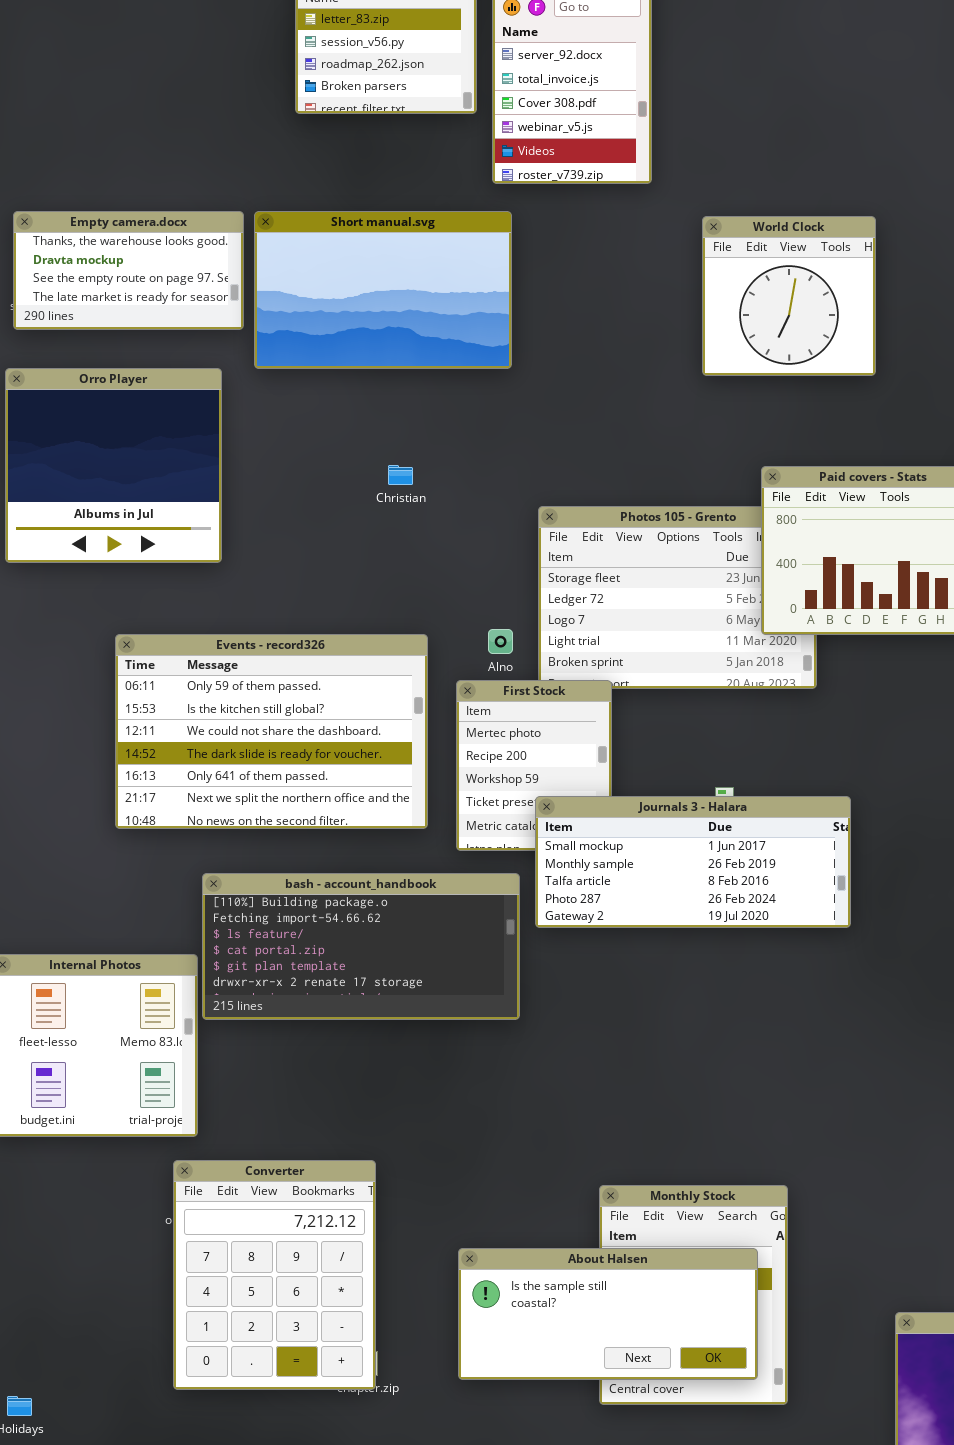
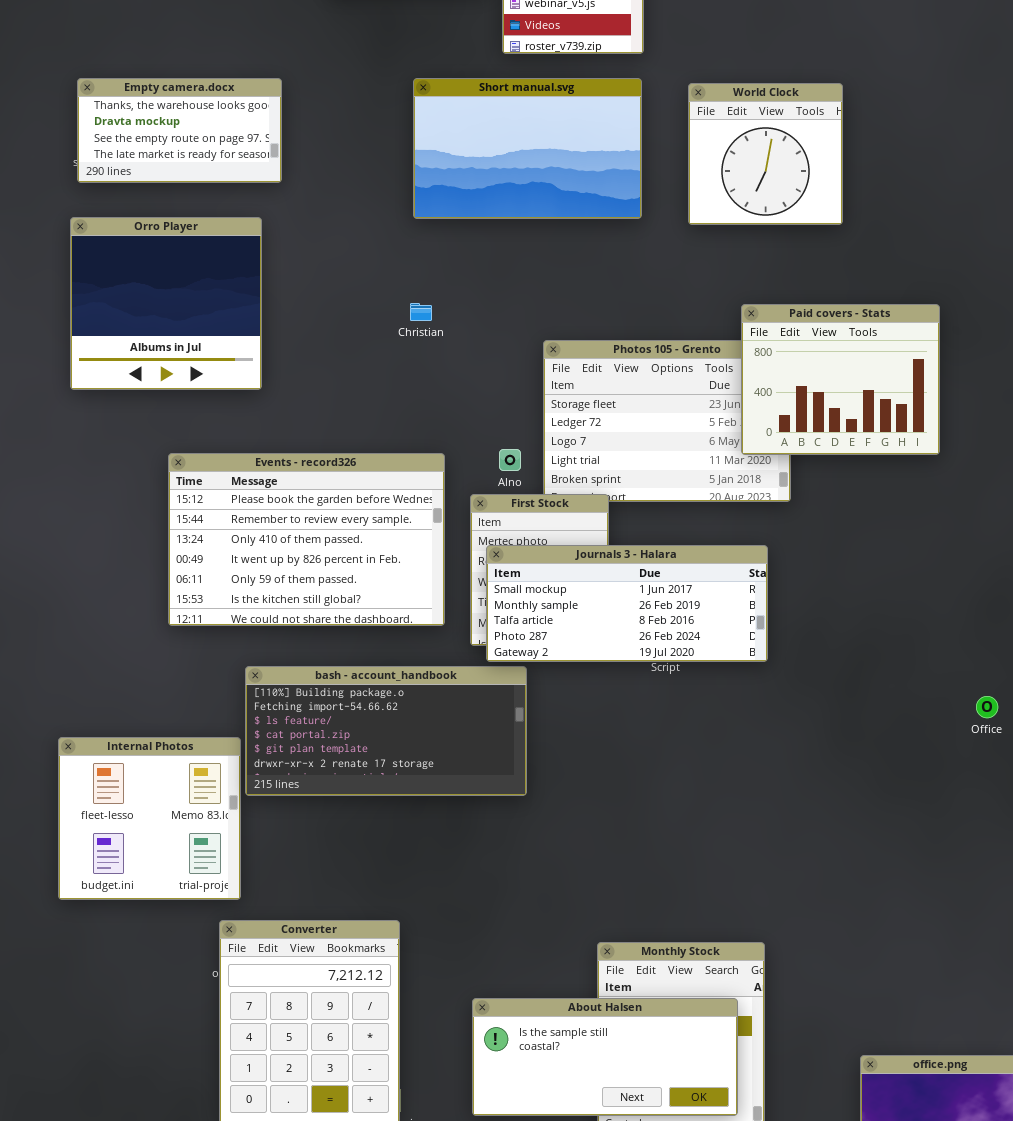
Short manual.svg: [254,211,512,369] -> [413,78,642,219], moved
Events - record326: [115,634,428,829] -> [168,453,445,626], scrolled up 4 rows
Journals 3 - Halara: [535,796,851,928] -> [486,545,768,662], moved

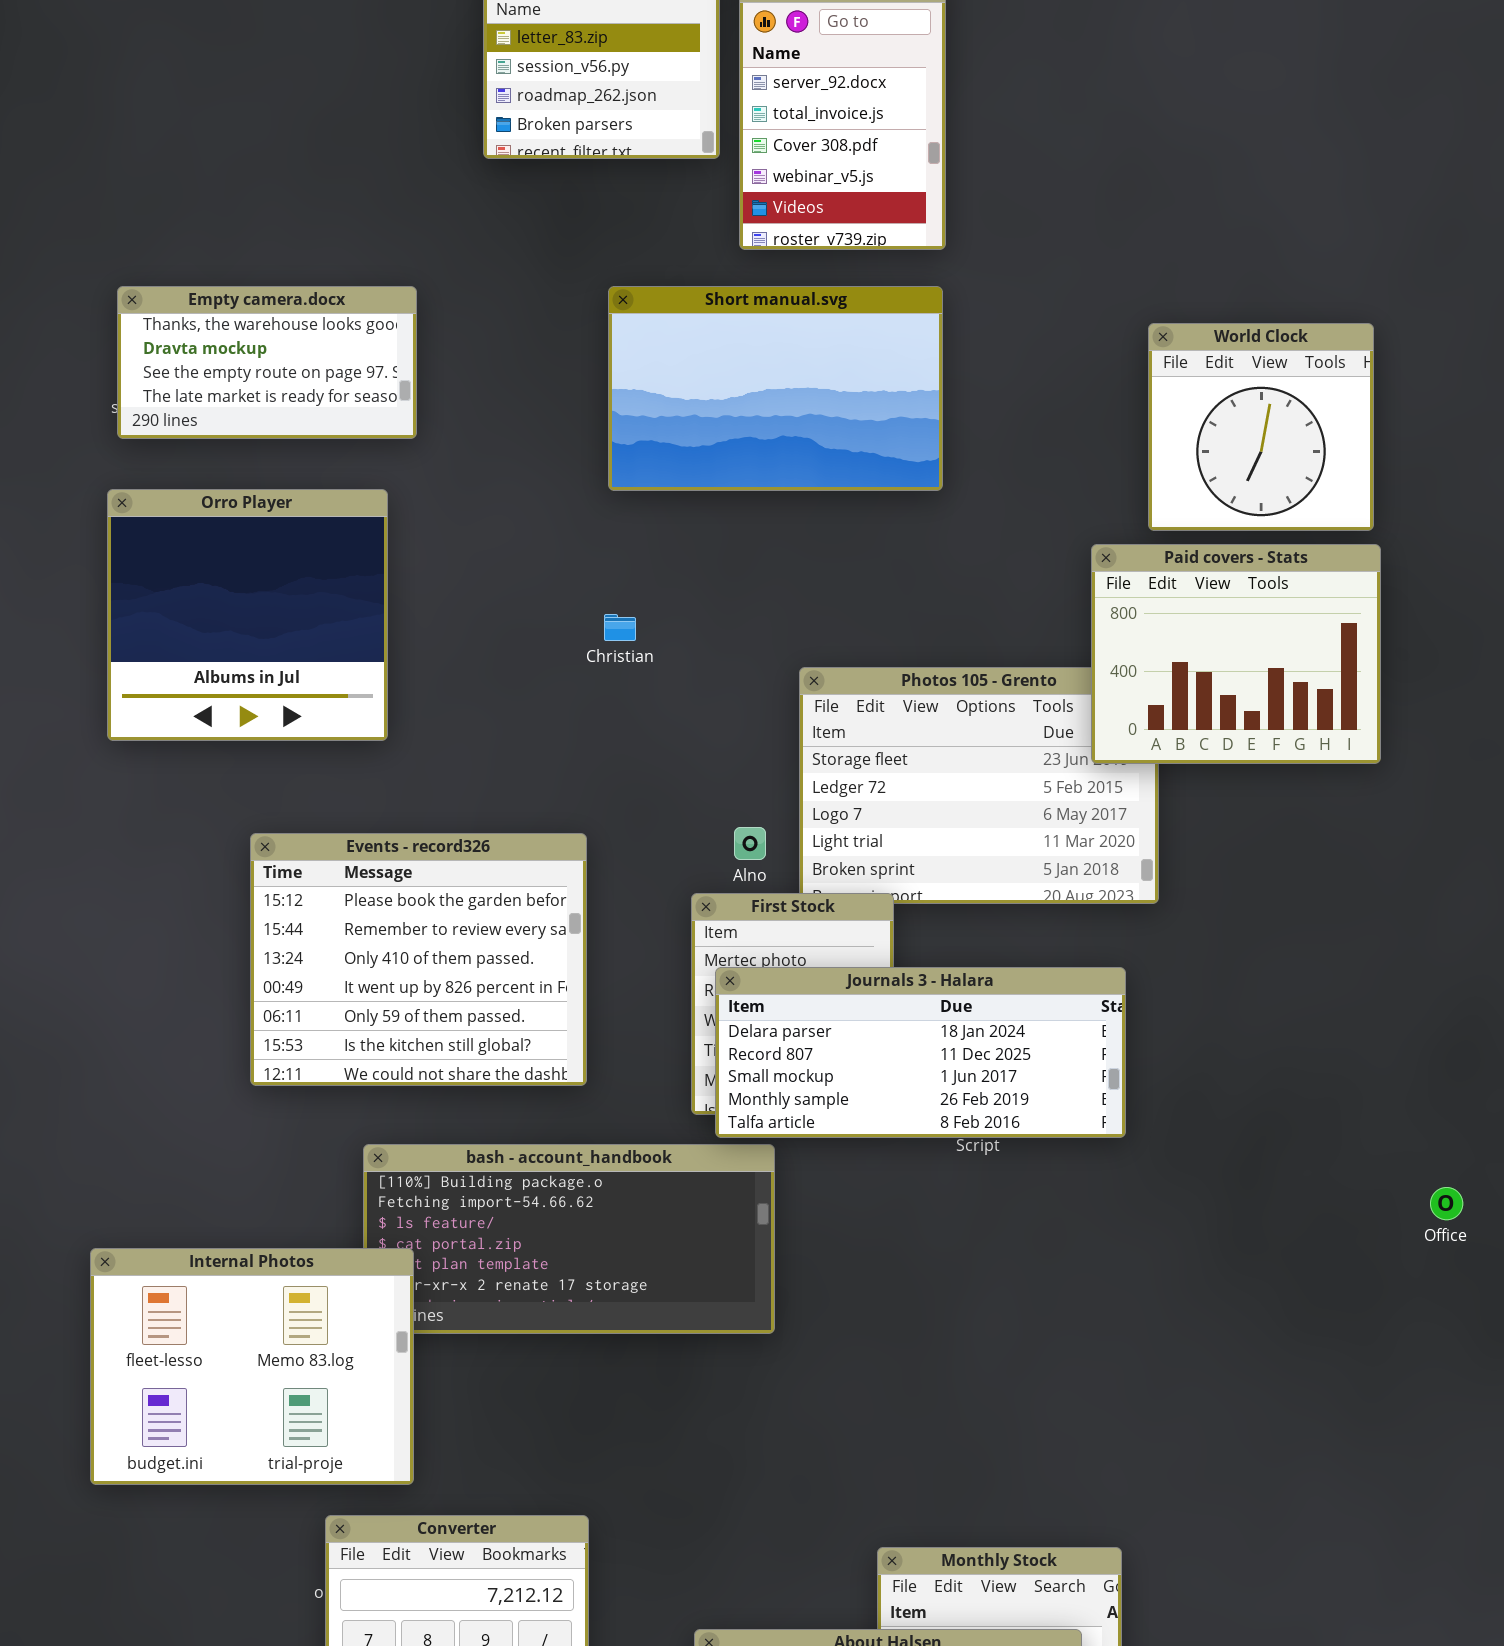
World Clock: [688,83,843,225] -> [1148,323,1374,531], moved
Paid covers - Stats: [741,304,940,455] -> [1091,544,1381,764], moved
Events - record326: [168,453,445,626] -> [250,833,587,1086], resized
Journals 3 - Halara: [486,545,768,662] -> [715,967,1126,1138], scrolled up 2 rows
Internal Photos: [58,737,241,900] -> [90,1248,414,1485], resized

